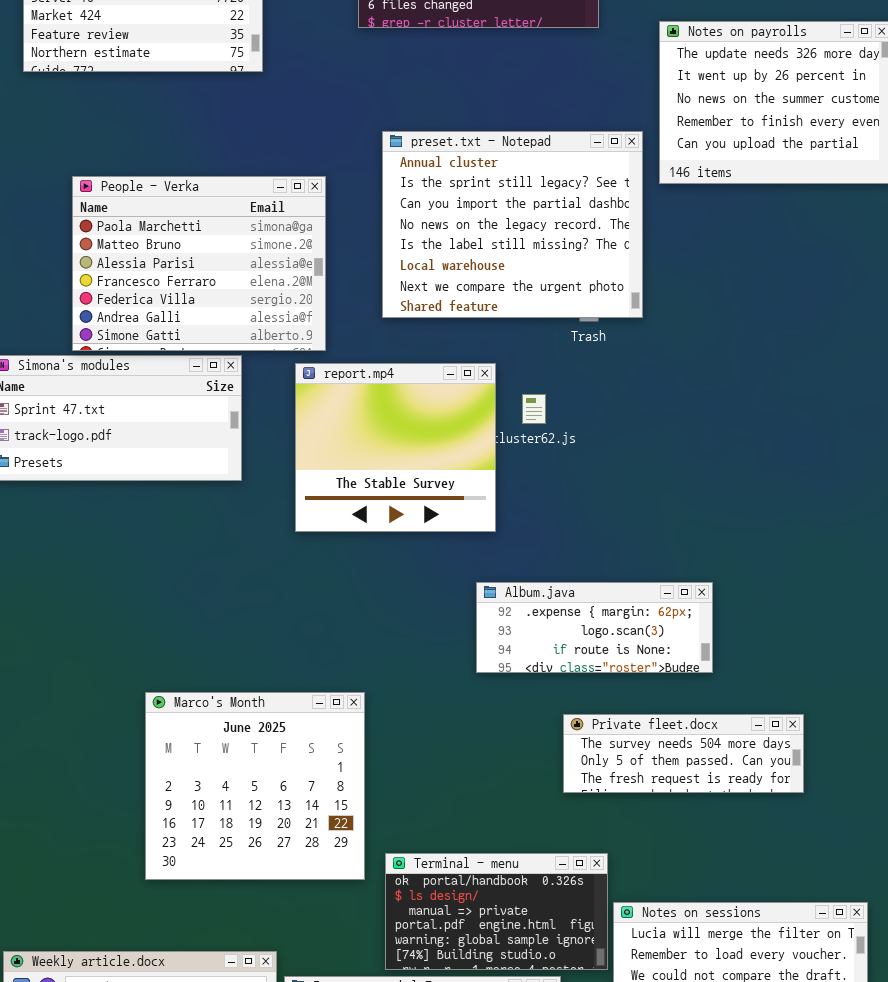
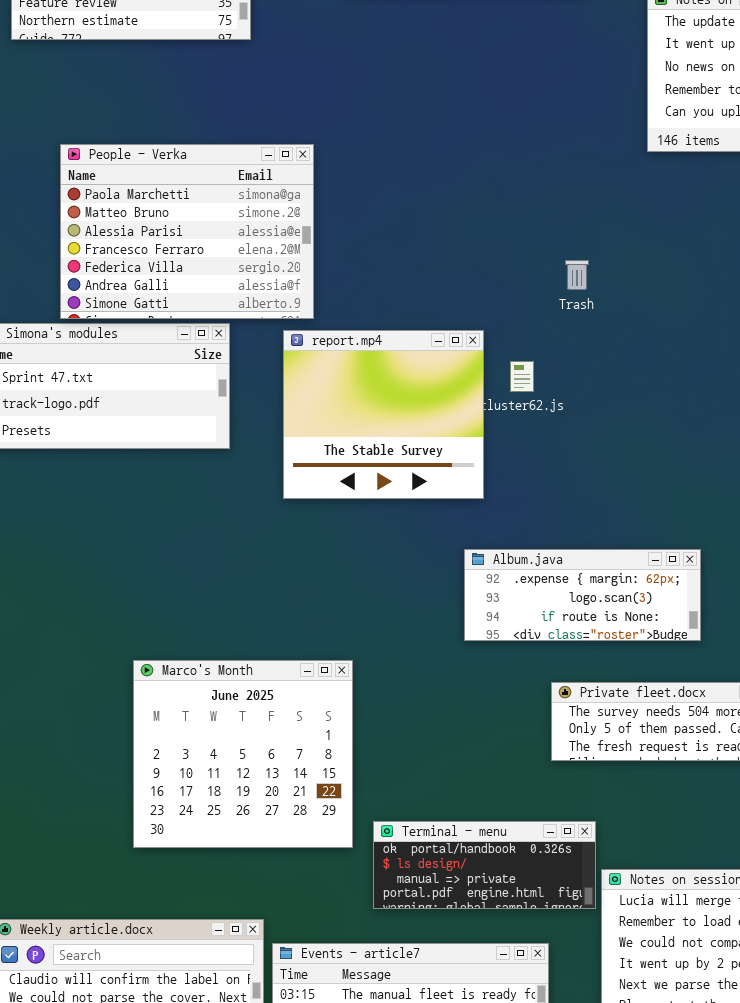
preset.txt - Notepad: [382,131,643,318] -> none, closed
Terminal - menu: [385,853,608,970] -> [373,821,596,909], resized

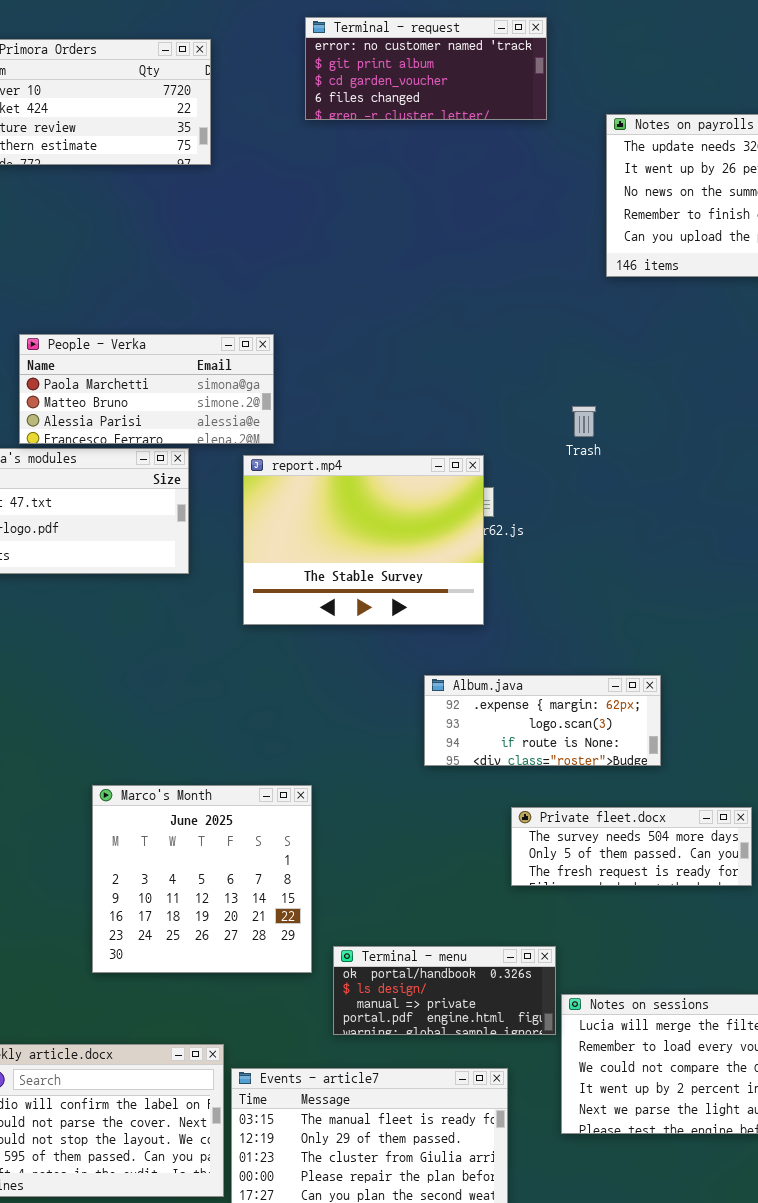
People - Verka: [60,144,314,319] -> [19,334,274,444], resized
Trash: [565,260,589,290] -> [572,406,596,437], moved
report.mp4: [283,330,484,499] -> [243,455,484,625], resized

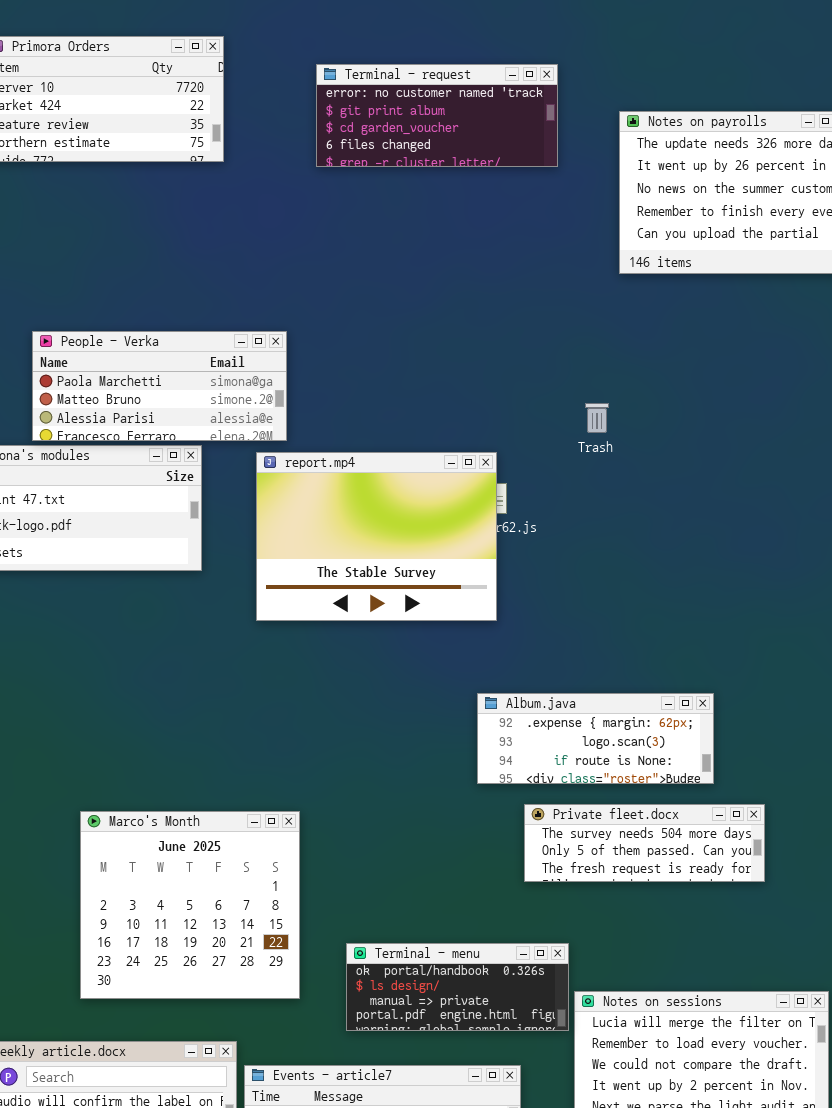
Terminal - request: [305,17,547,120] -> [316,64,558,167], moved
Album.java: [424,675,661,766] -> [477,693,714,784], moved
Marco's Month: [92,785,312,973] -> [80,811,300,999], moved

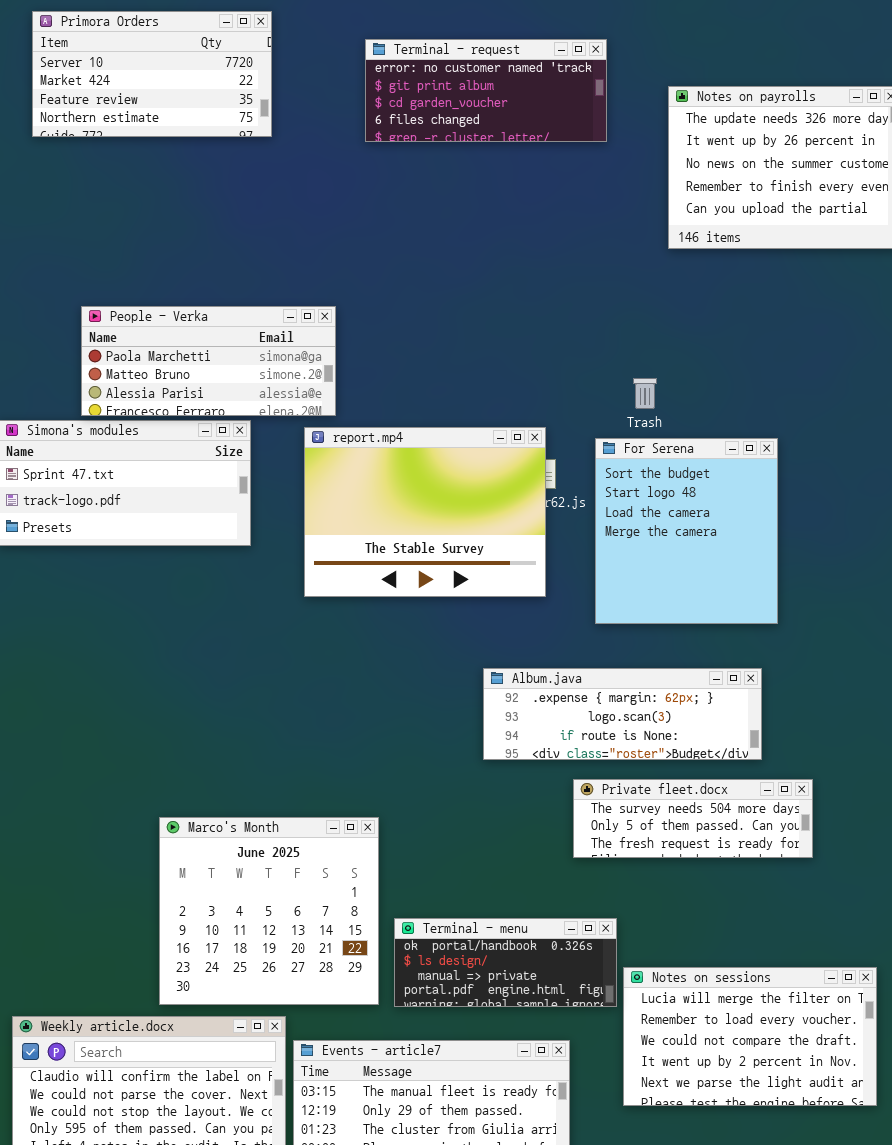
For Serena: none -> [595,438,778,624], opened
Album.java: [477,693,714,784] -> [483,668,762,760], resized
Marco's Month: [80,811,300,999] -> [159,817,379,1005], moved

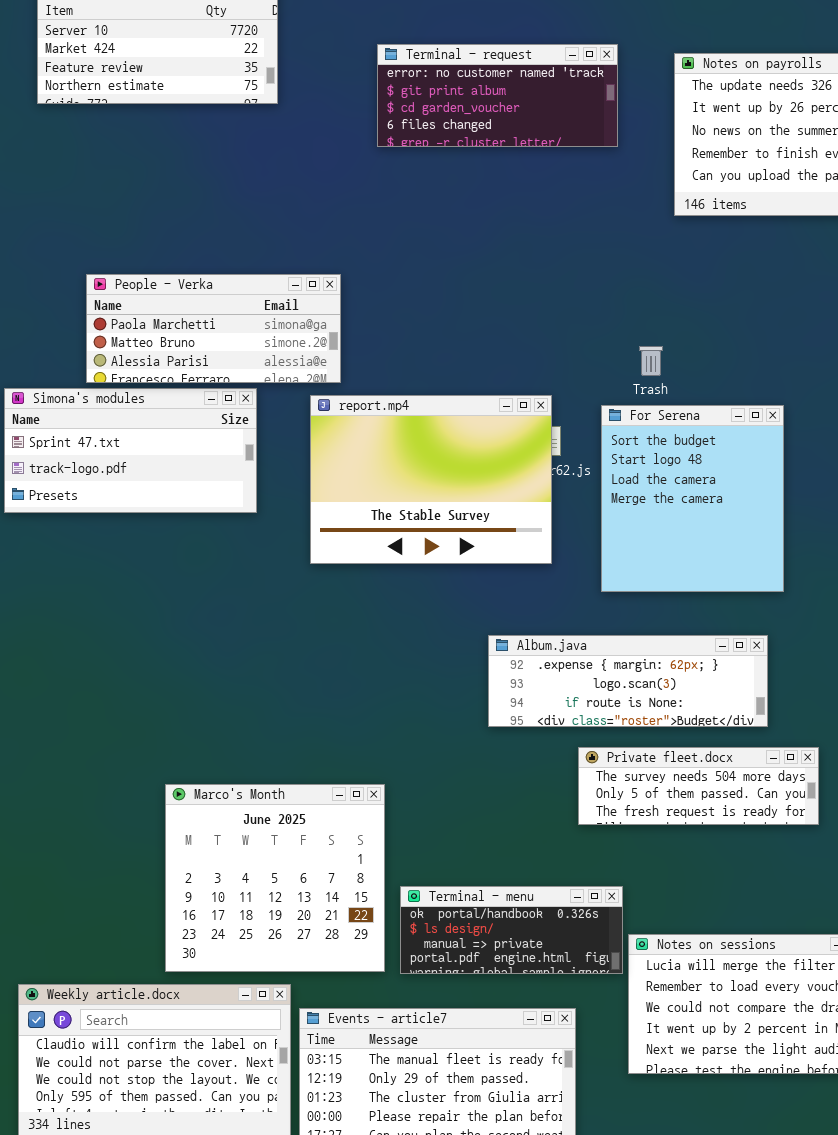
Terminal - request: [365,39,607,142] -> [377,44,618,147], moved

